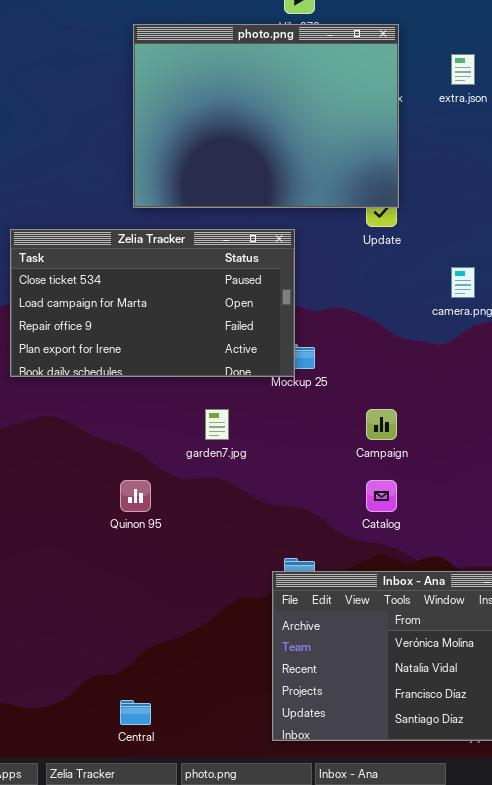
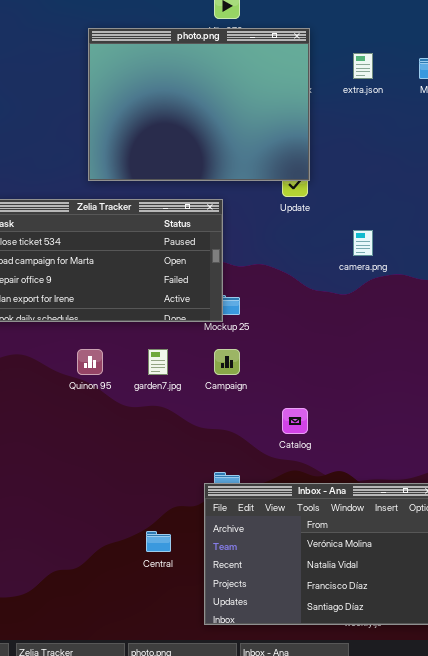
Campaign: [366,409,397,440] -> [214,349,240,375], moved
Quinon 95: [120,480,151,512] -> [77,349,103,375], moved
Central: [120,700,151,725] -> [146,531,171,552], moved

